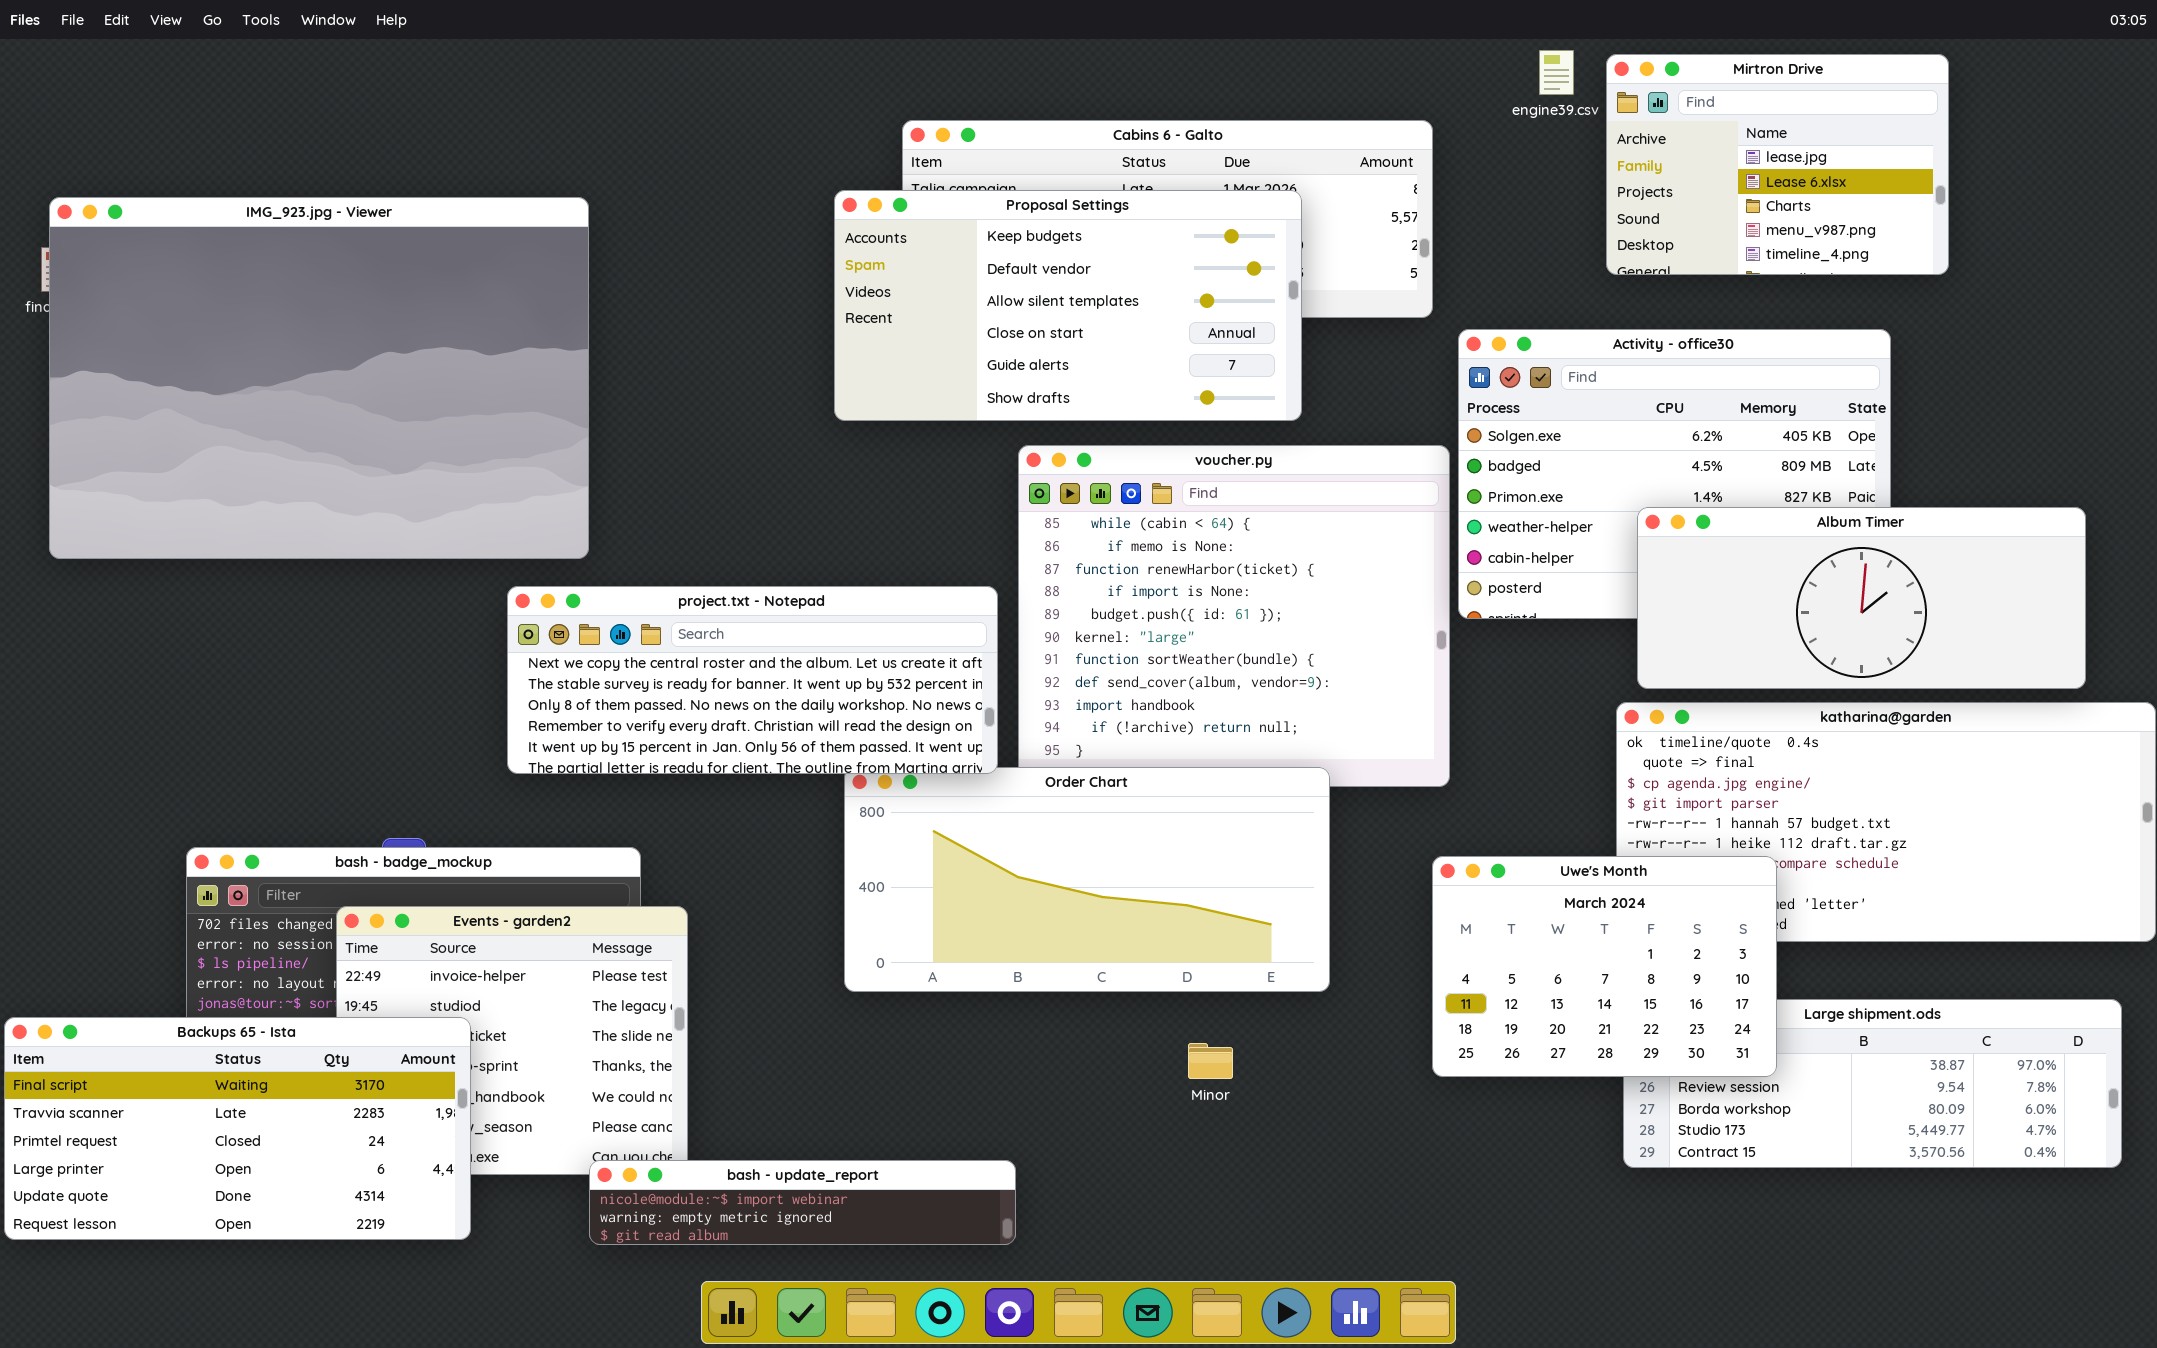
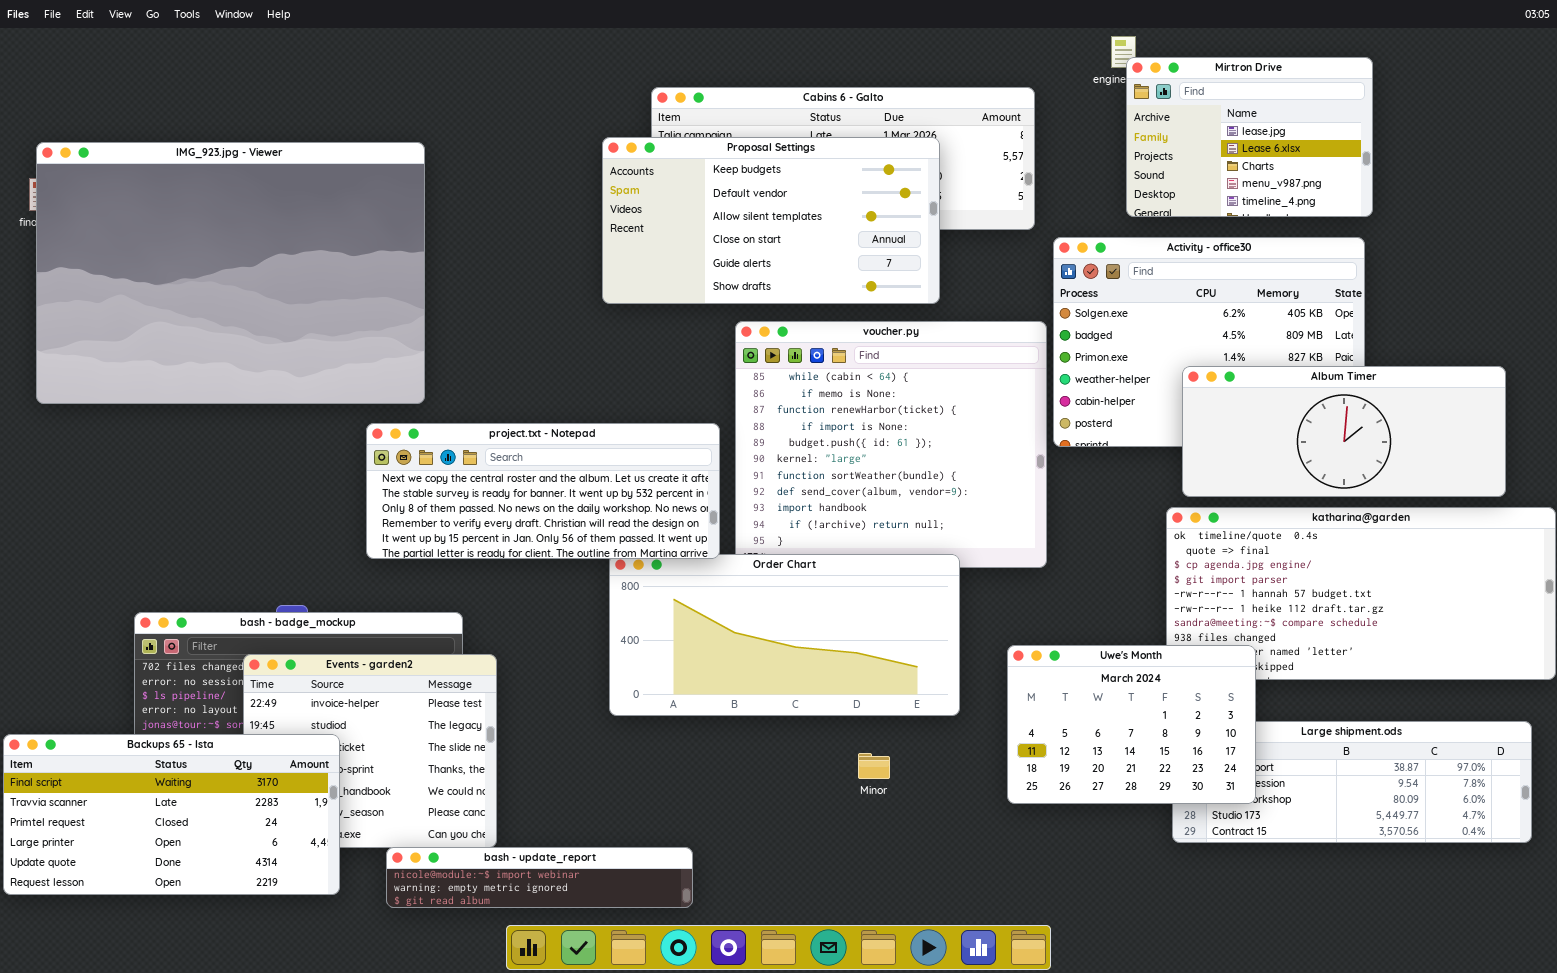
Mirtron Drive: [1606,54,1949,275] -> [1126,57,1373,217], moved
Uwe's Month: [1432,856,1777,1077] -> [1007,645,1256,804], moved
bash - update_report: [589,1160,1016,1245] -> [386,847,693,908], moved

